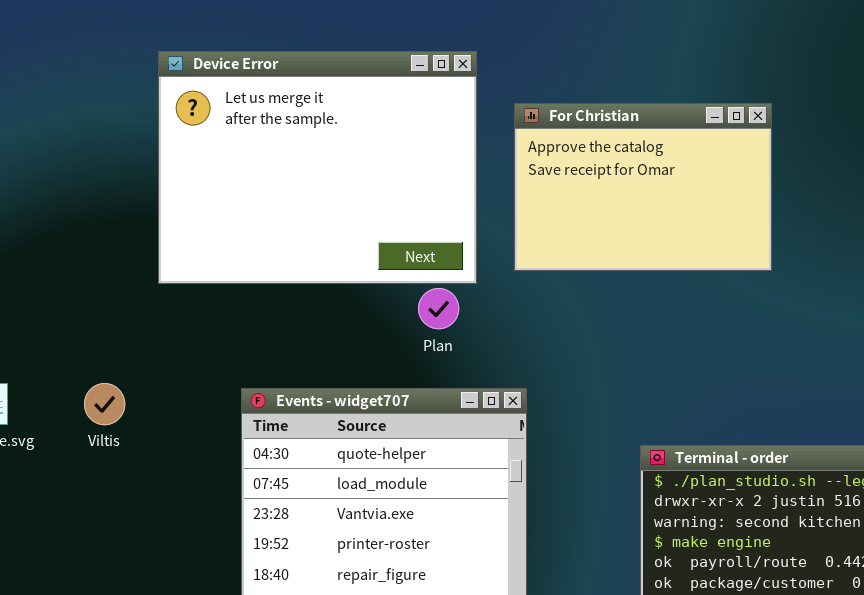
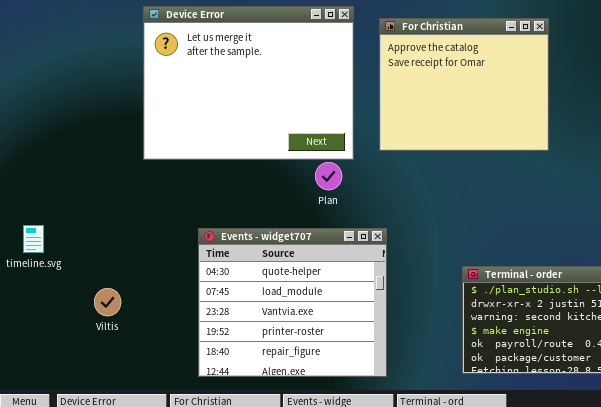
For Christian: [514,103,772,271] -> [379,18,549,151], resized
Viltis: [84,383,125,425] -> [94,288,121,316], moved

